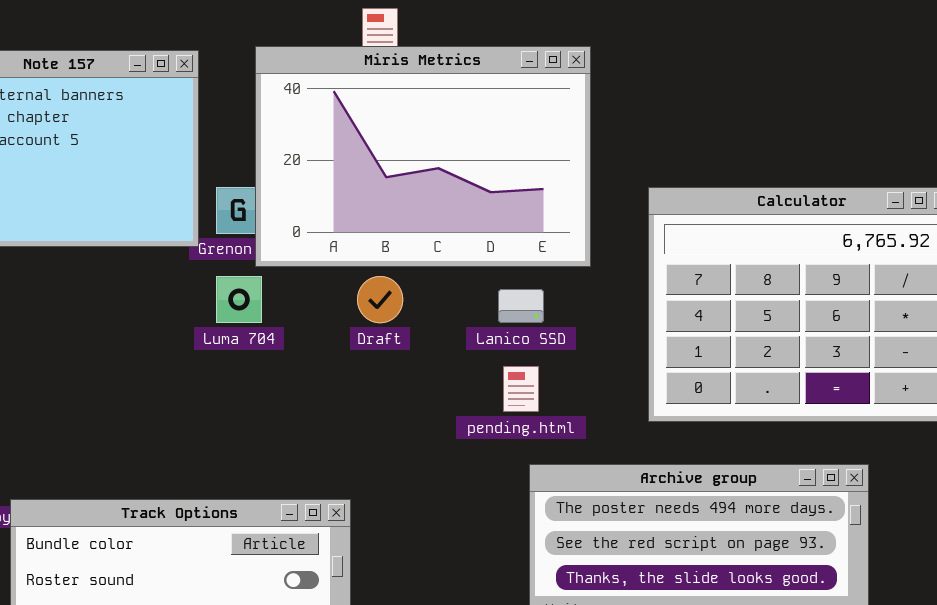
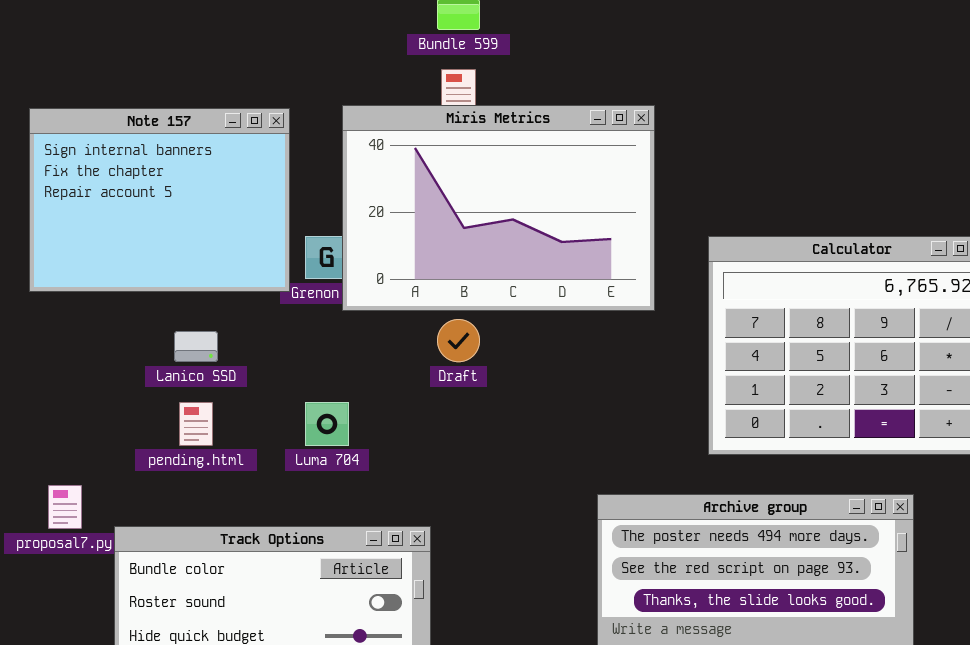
Luma 704: [216,276,262,323] -> [305,402,349,446], moved
Lanico SSD: [498,289,544,323] -> [174,331,218,362], moved
pending.html: [503,366,539,412] -> [179,402,213,446], moved

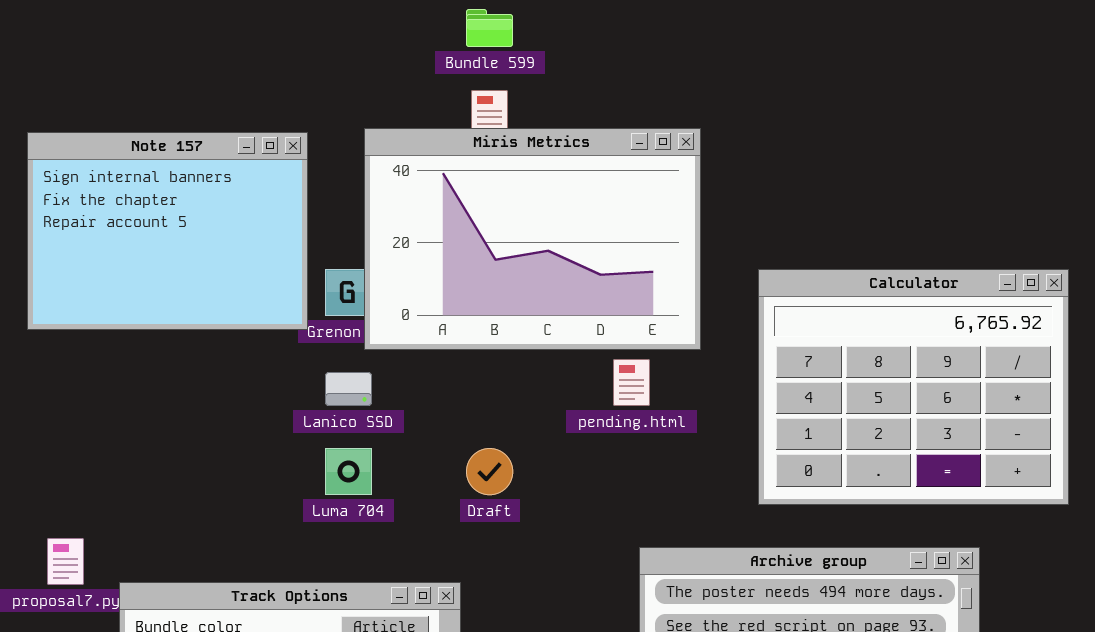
Draft: [437,319,480,362] -> [466,448,513,495], moved
Lanico SSD: [174,331,218,362] -> [325,372,372,406], moved
pending.html: [179,402,213,446] -> [613,359,650,406], moved

